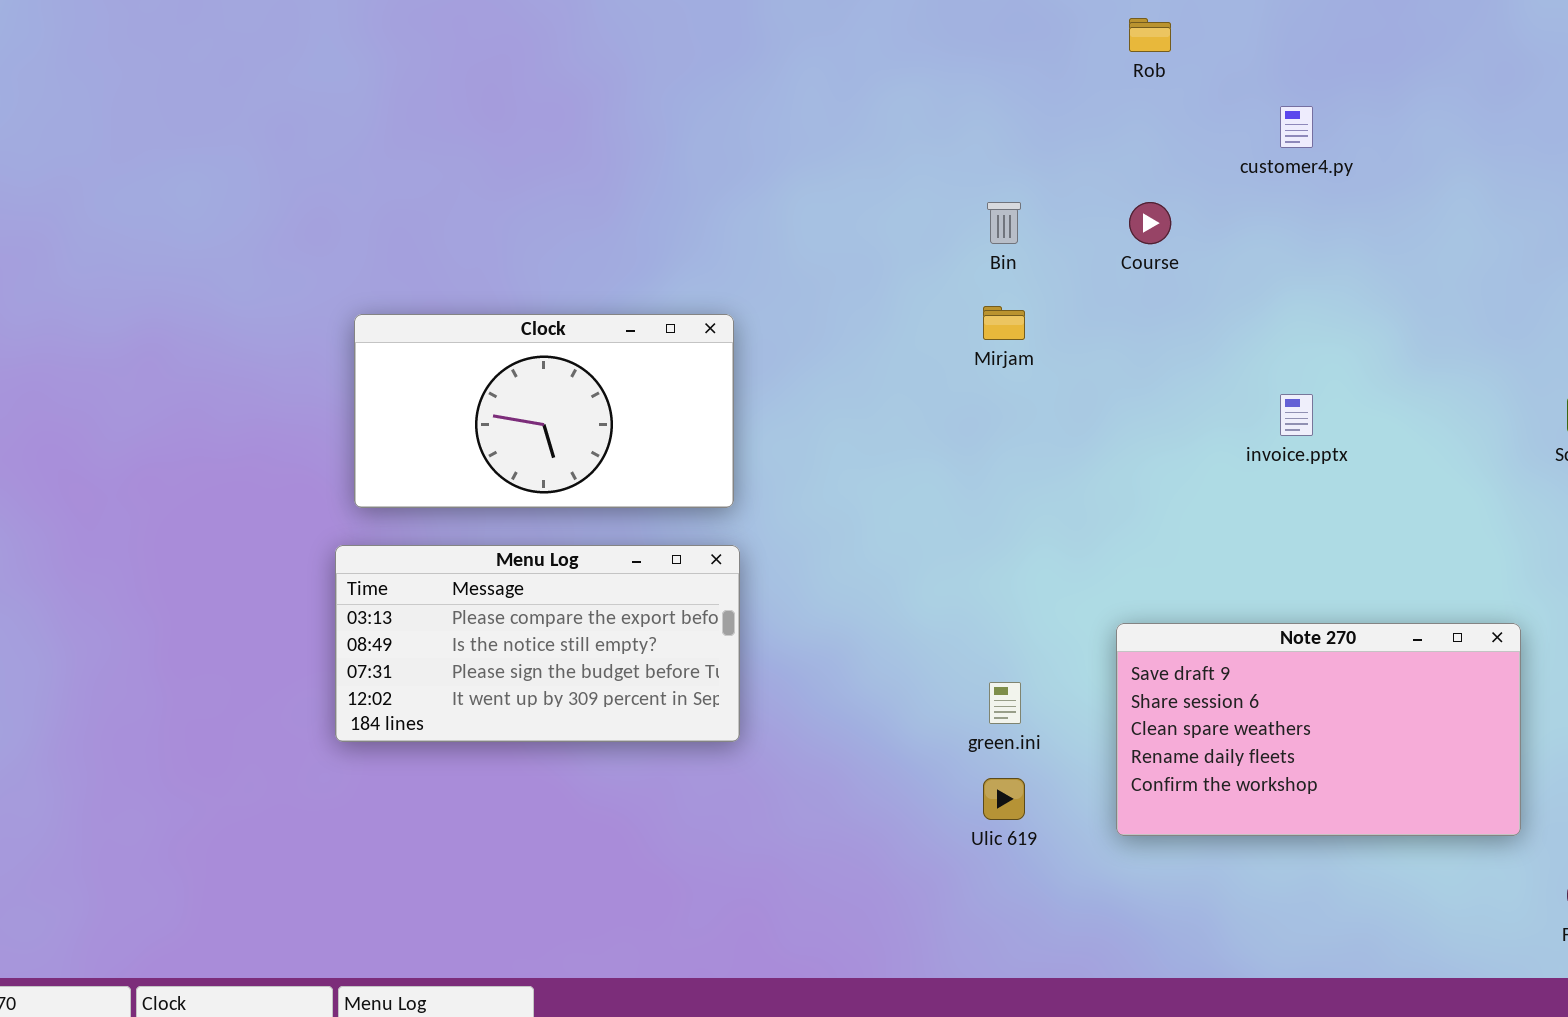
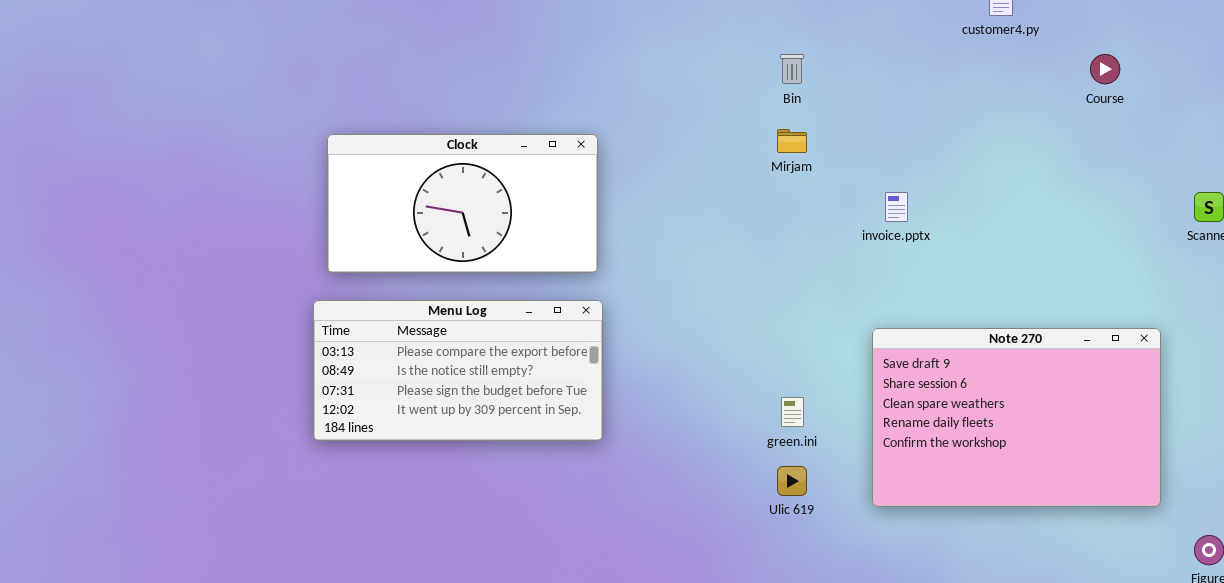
Course: [1129,202,1171,244] -> [1090,54,1120,84], moved
invoice.pptx: [1280,394,1313,436] -> [885,192,908,222], moved
Note 270: [1116,623,1521,836] -> [872,328,1161,507], resized

